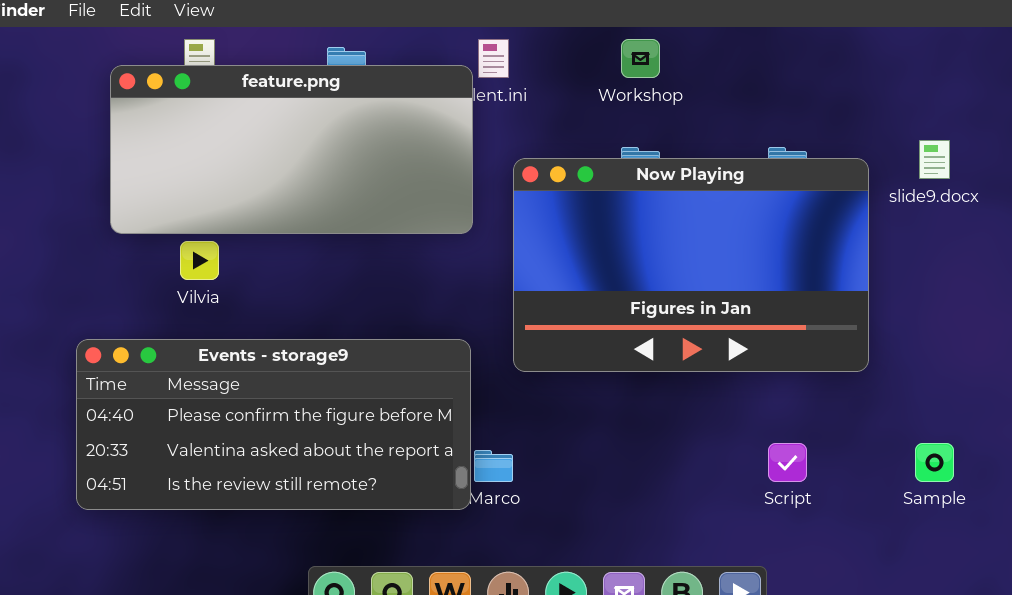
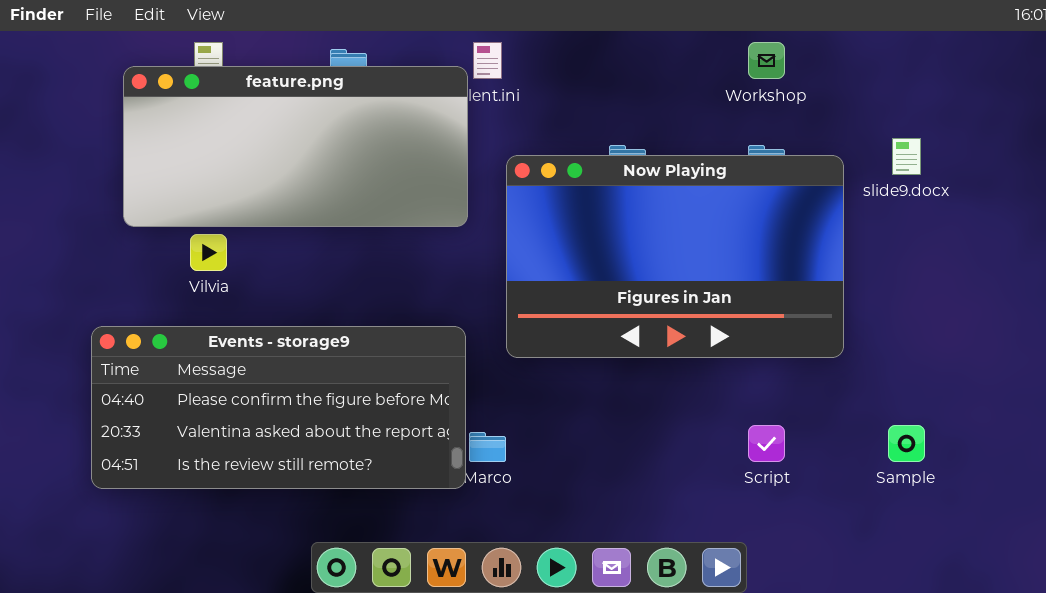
Workshop: [621,39,660,78] -> [748,42,785,79], moved

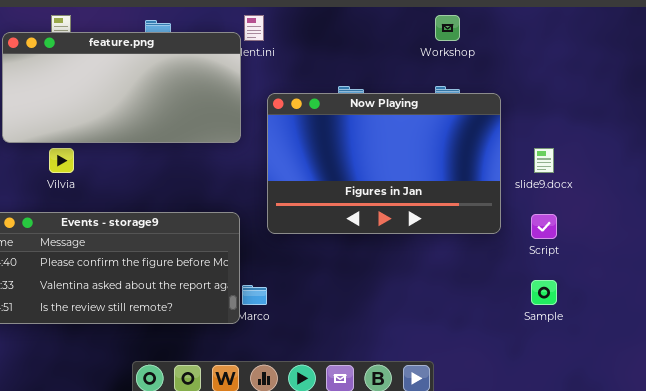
slide9.docx: [892,138,921,175] -> [534,148,554,173], moved
Script: [748,425,785,462] -> [531,214,557,239], moved

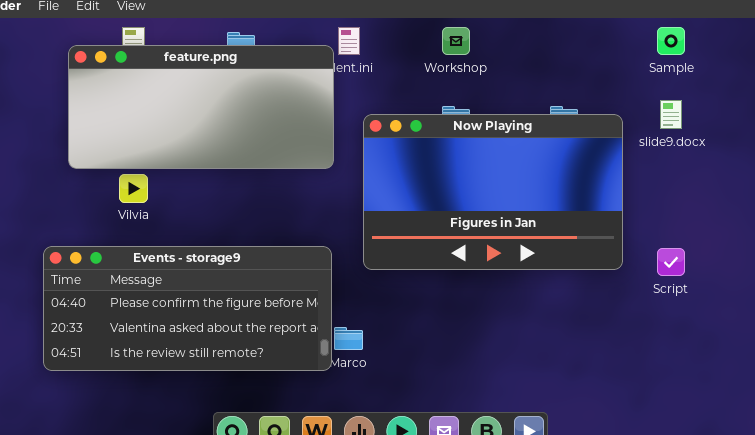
Workshop: [435,15,460,41] -> [442,27,470,55], moved
slide9.docx: [534,148,554,173] -> [660,100,682,129], moved
Sample: [531,280,557,305] -> [657,27,685,55], moved

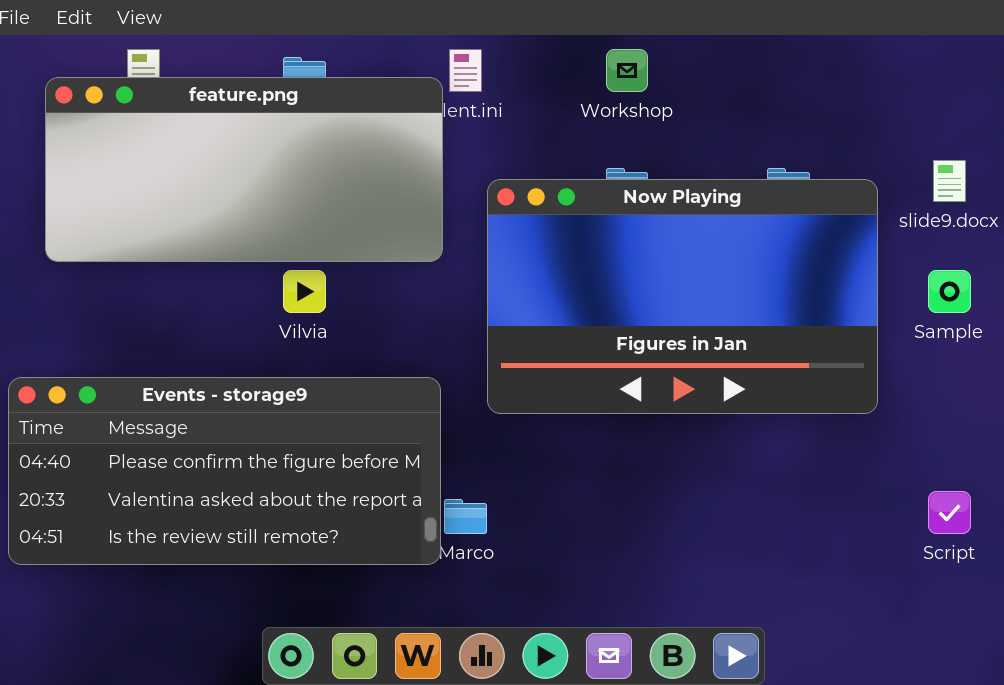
Sample: [657,27,685,55] -> [928,270,971,313], moved
Vilvia: [119,174,148,203] -> [283,270,326,313], moved
Script: [657,248,685,276] -> [928,491,971,534], moved

